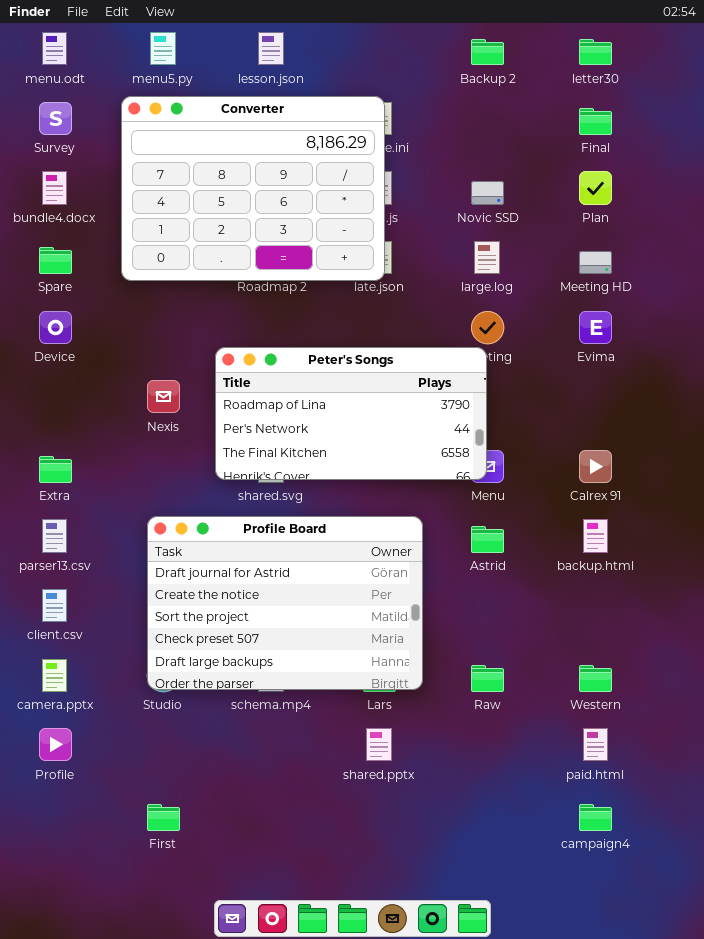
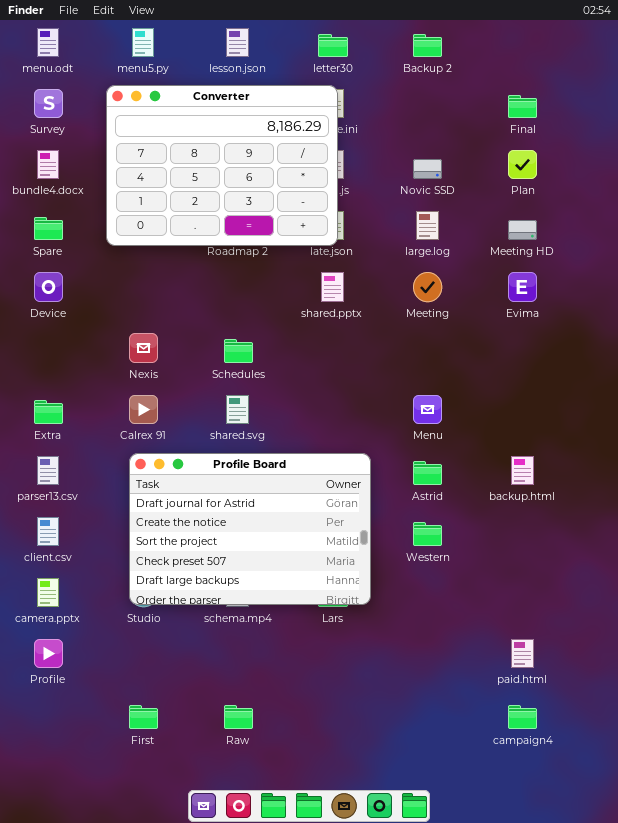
letter30: [579,39,612,65] -> [318,34,348,57], moved
Peter's Songs: [215,347,487,480] -> none, closed
Calrex 91: [579,450,612,483] -> [129,395,158,424], moved
Raw: [471,665,504,692] -> [224,705,253,729], moved
Western: [579,665,612,692] -> [413,522,442,546], moved
shared.pptx: [366,728,392,761] -> [321,272,344,302], moved

